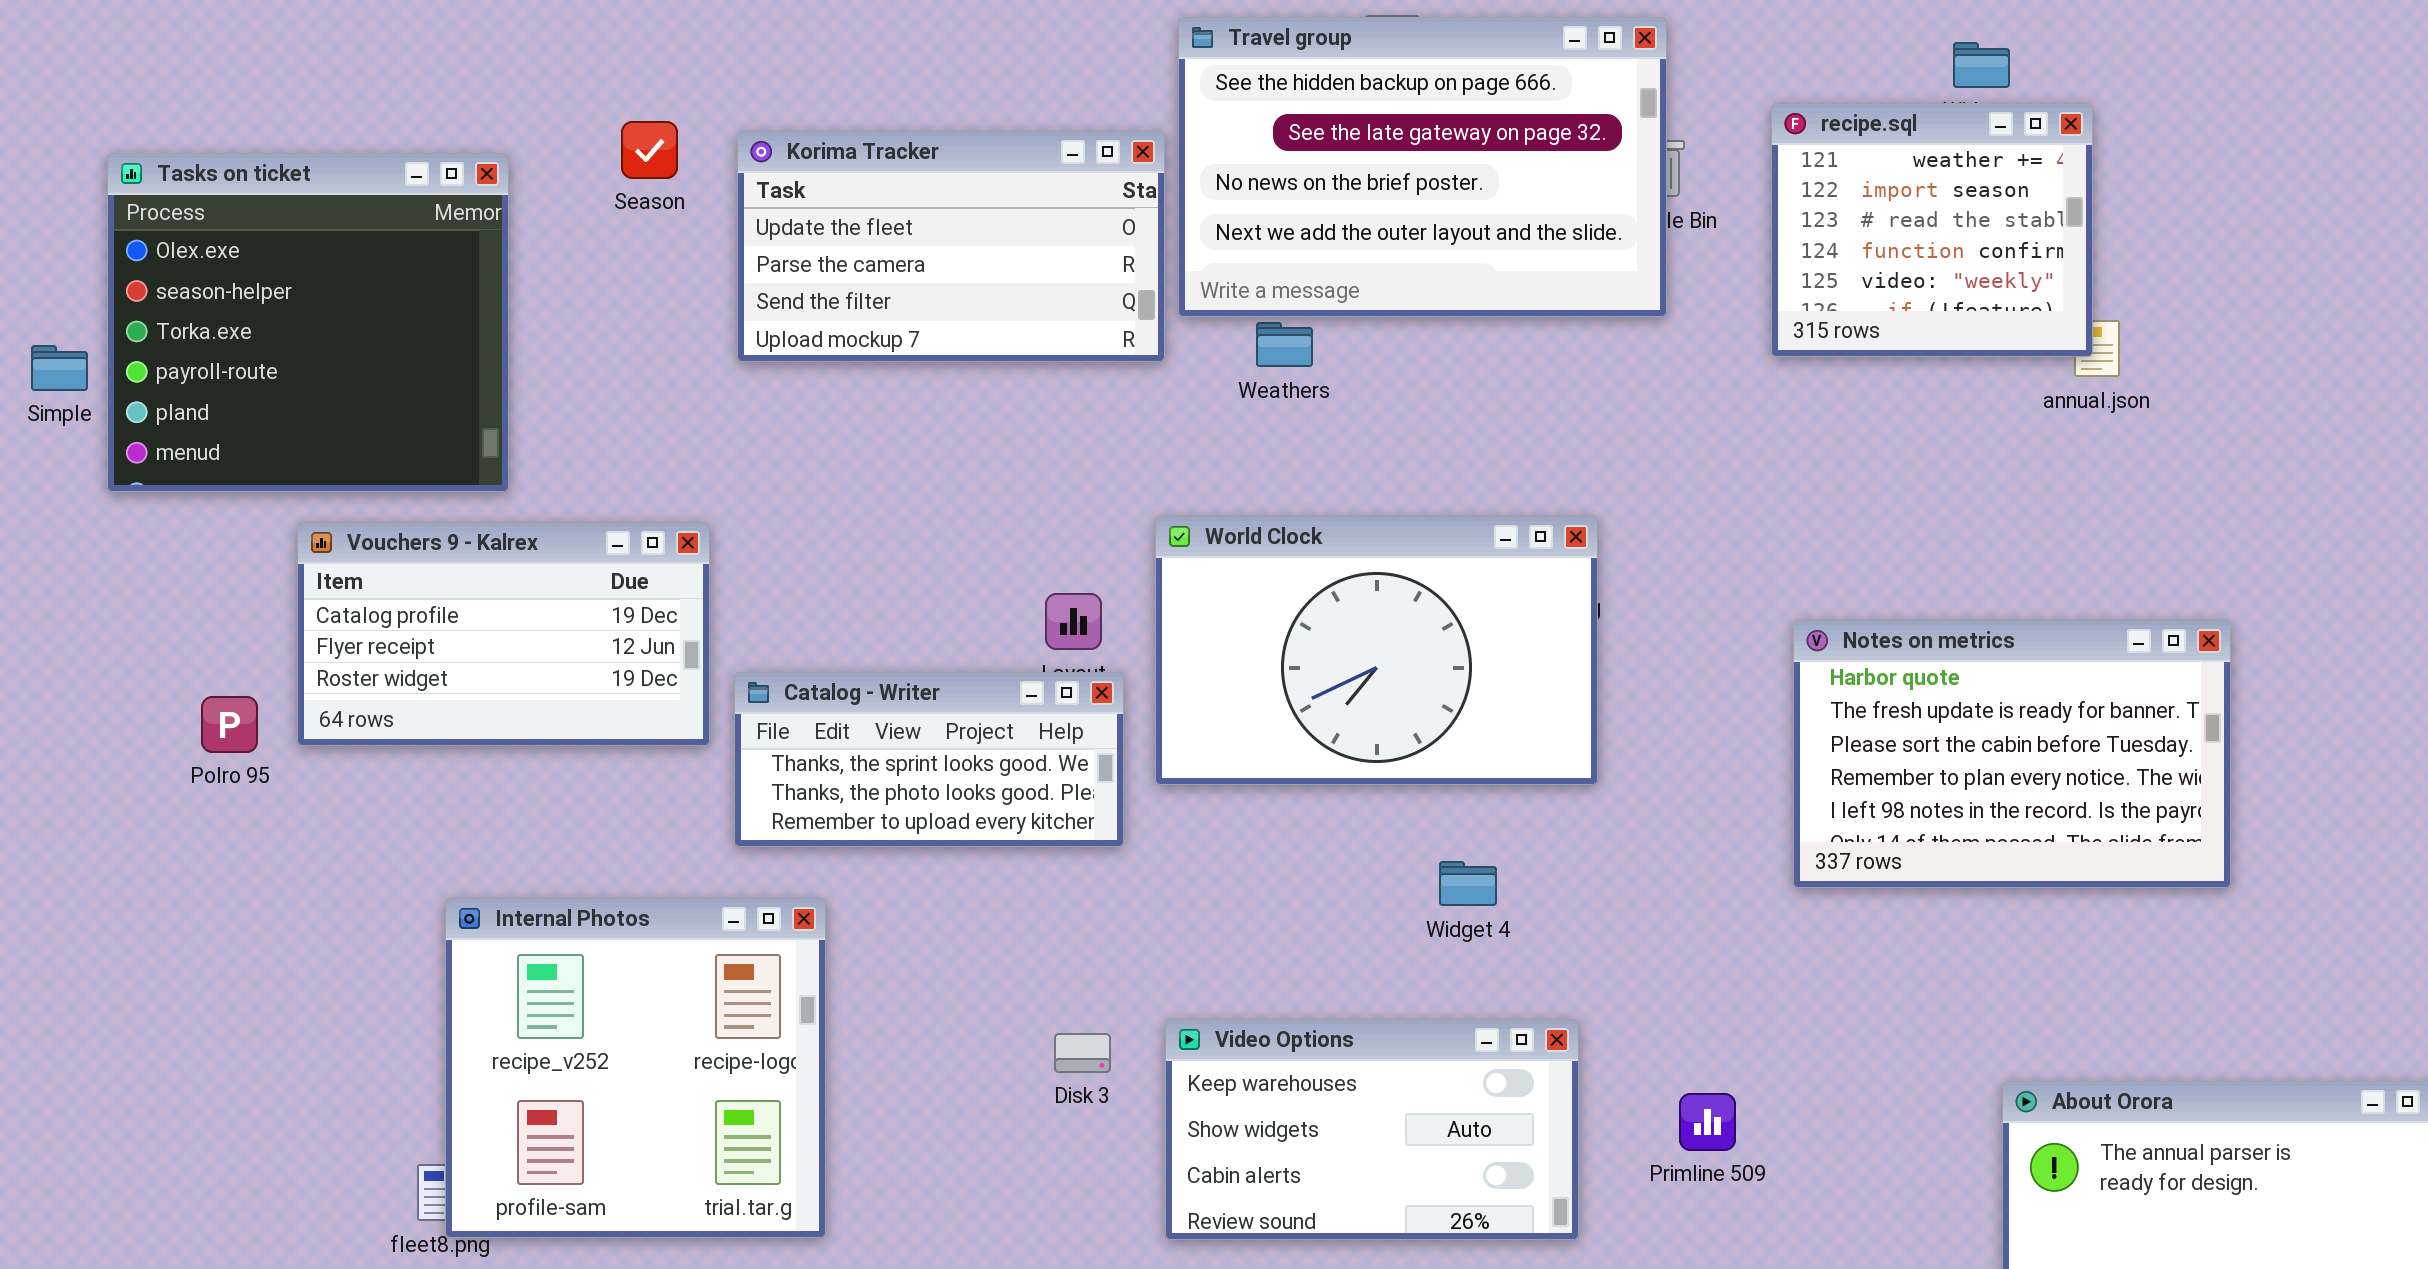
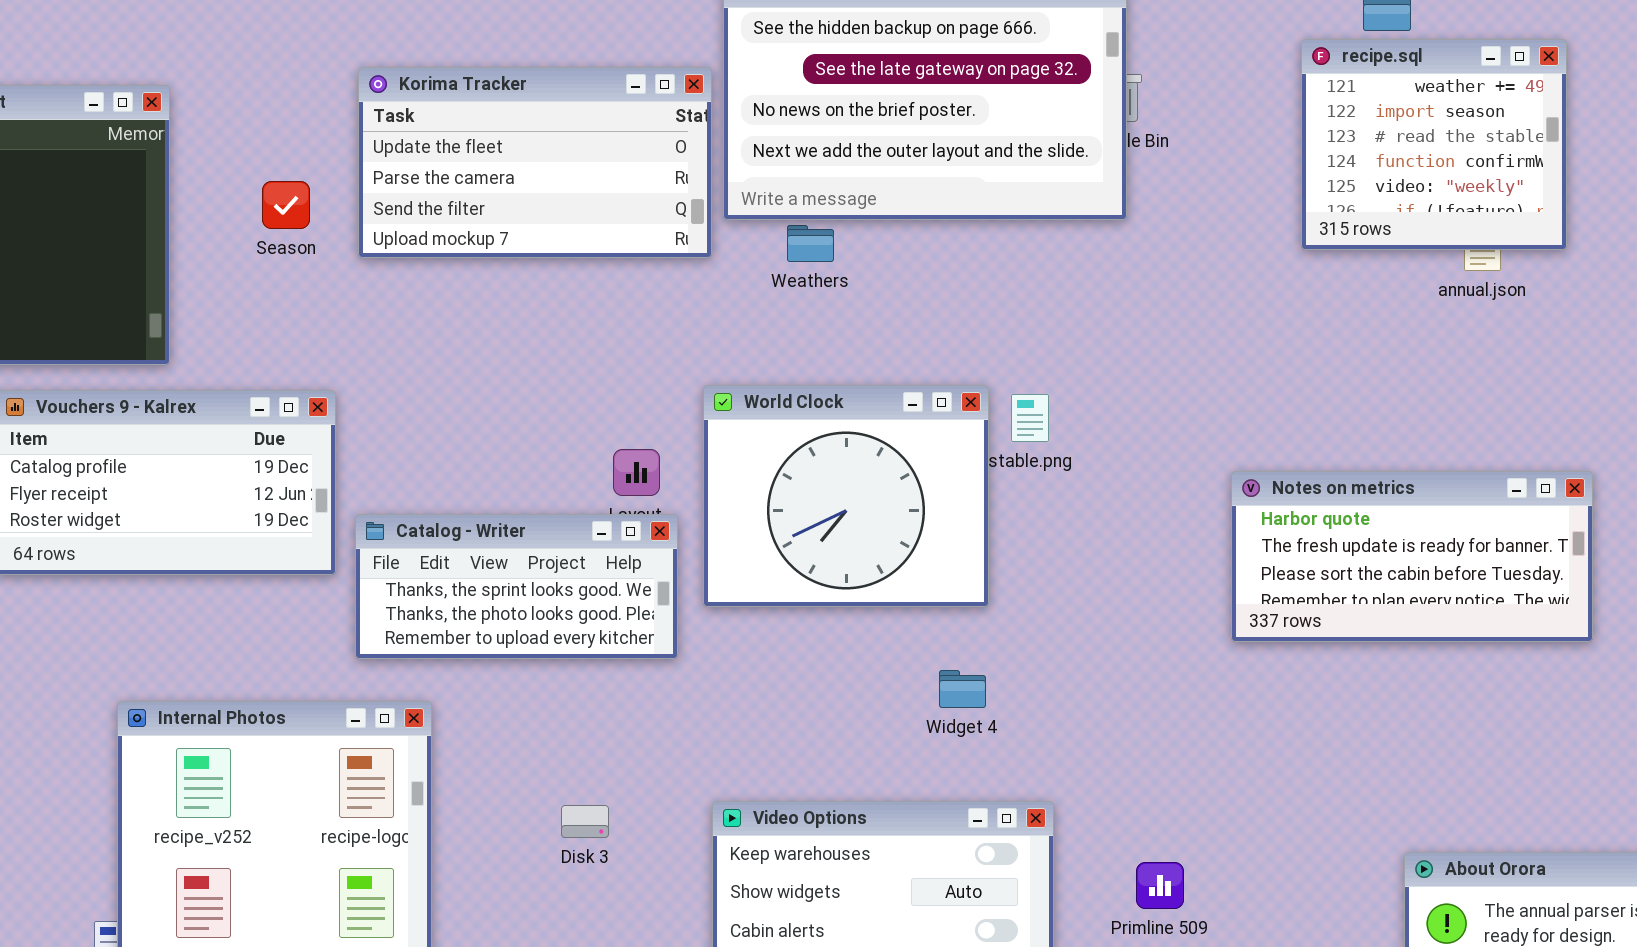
recipe.sql: [1771,103,2093,357] -> [1301,39,1567,250], moved
Season: [621,121,678,179] -> [262,181,310,229], moved
World Clock: [1155,516,1598,785] -> [703,385,989,607], resized
Notes on metrics: [1793,620,2231,888] -> [1231,471,1593,642], resized
Disk 3: [1054,1033,1111,1073] -> [561,805,609,838], moved

